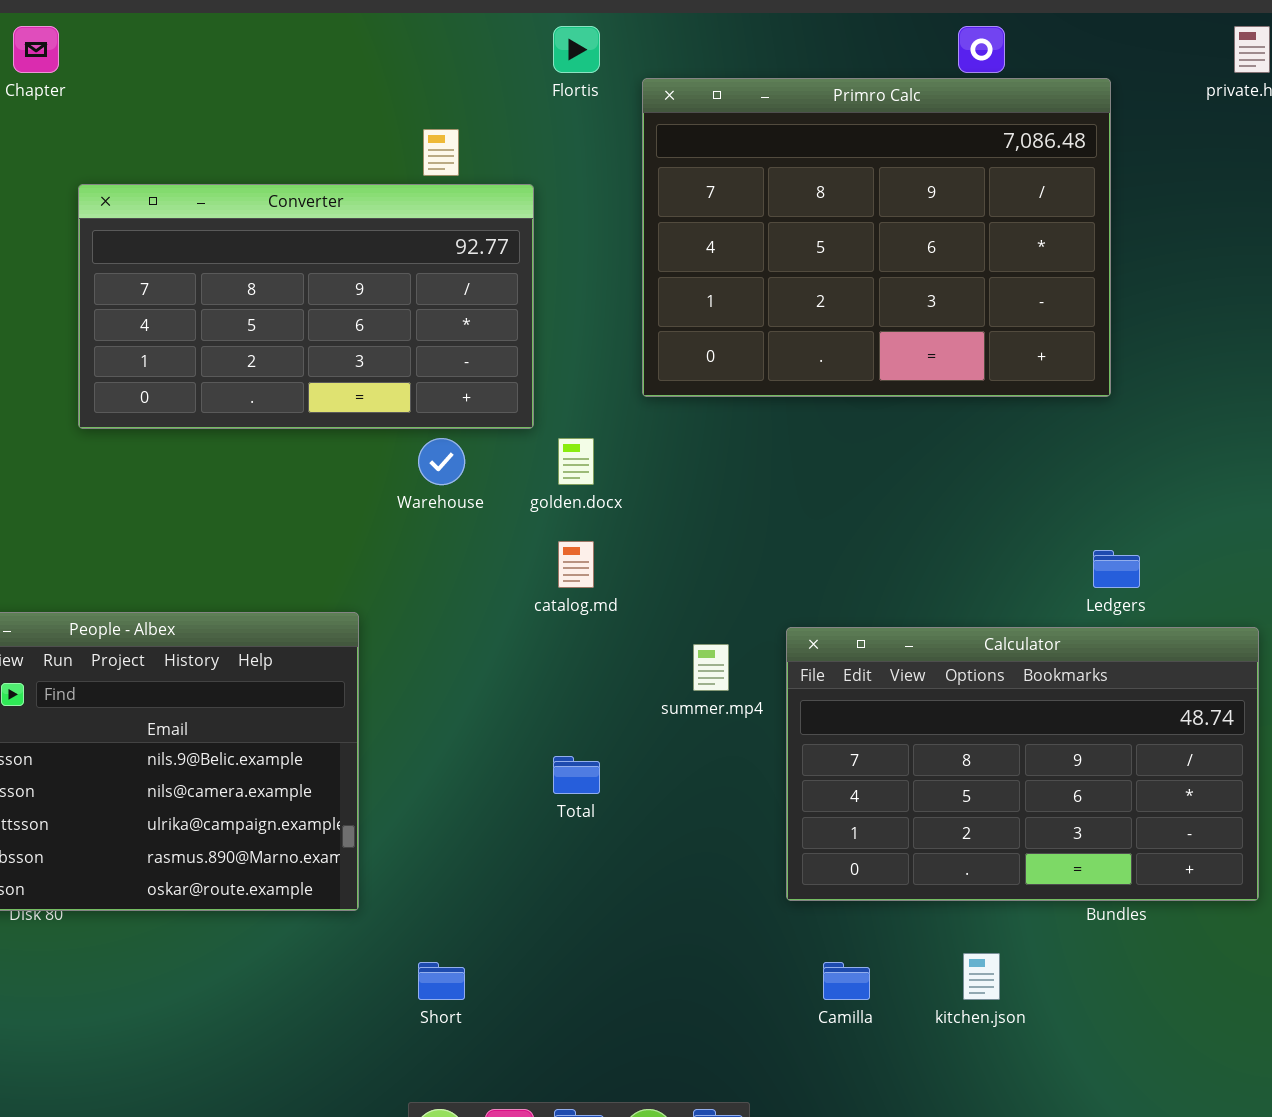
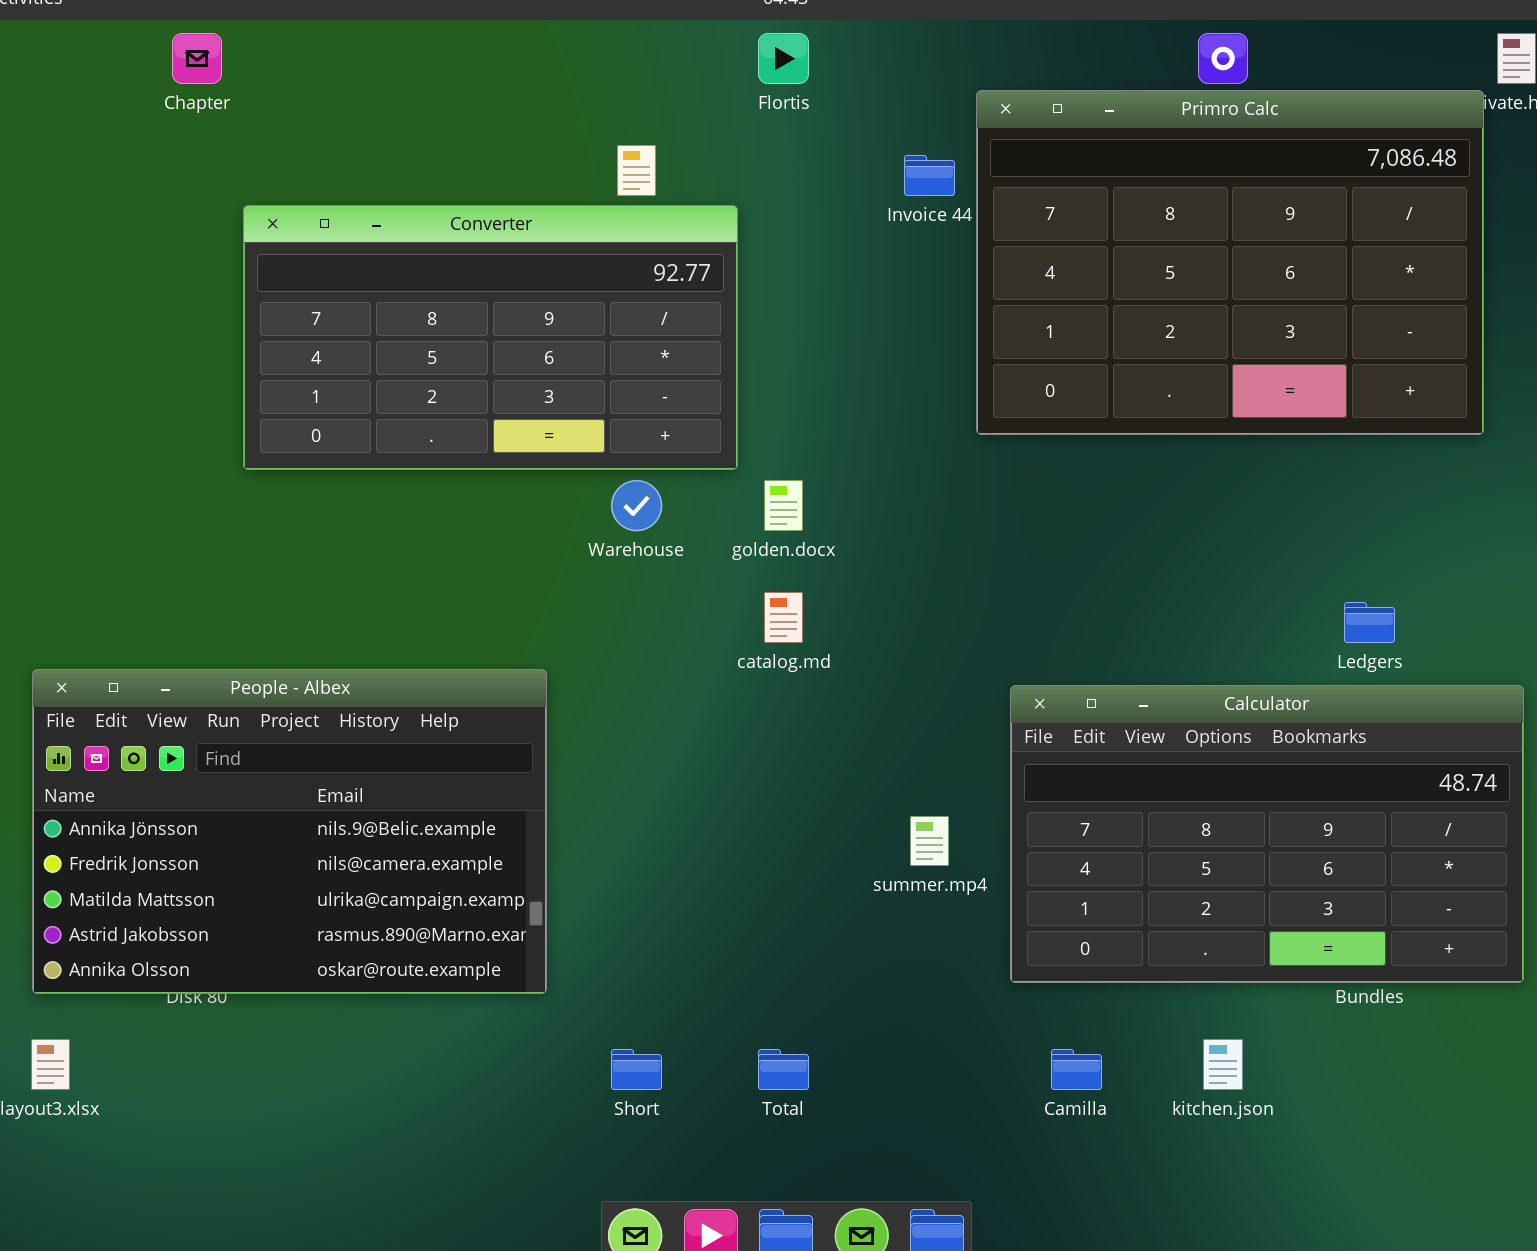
Primro Calc: [642,78,1111,397] -> [976,90,1484,435], moved
summer.mp4: [693,644,729,691] -> [910,816,949,866], moved
Total: [553,756,600,794] -> [758,1049,809,1090], moved

